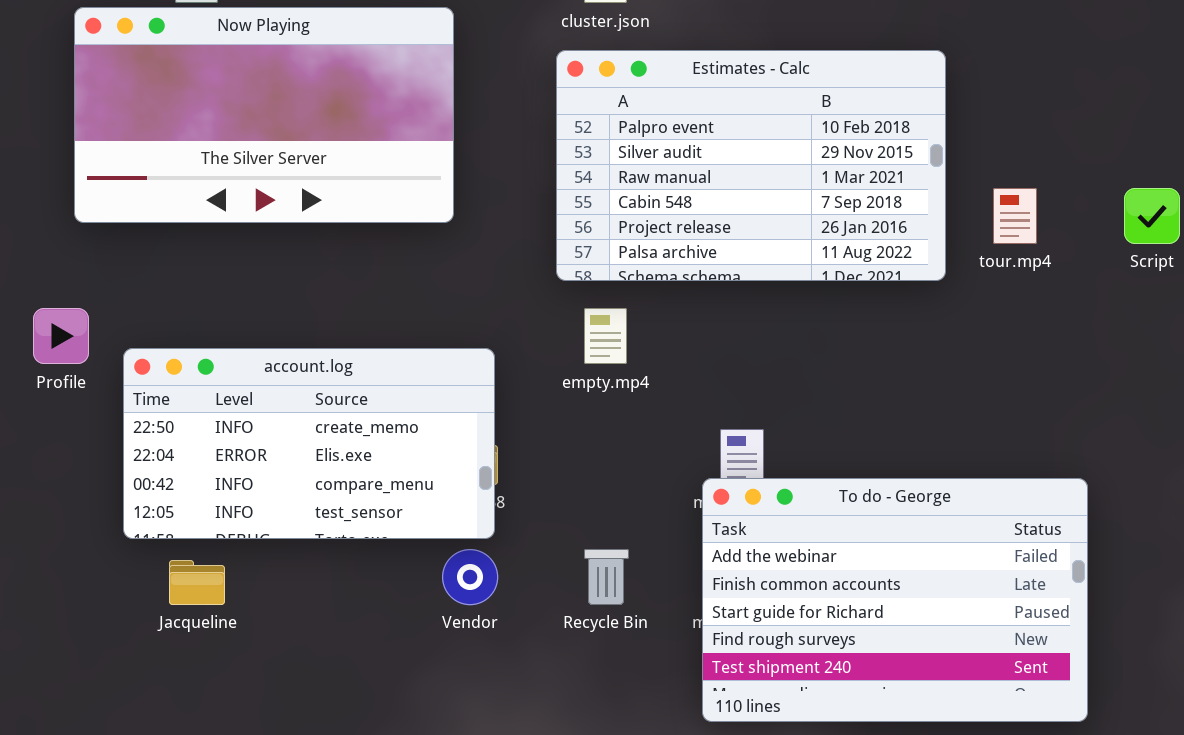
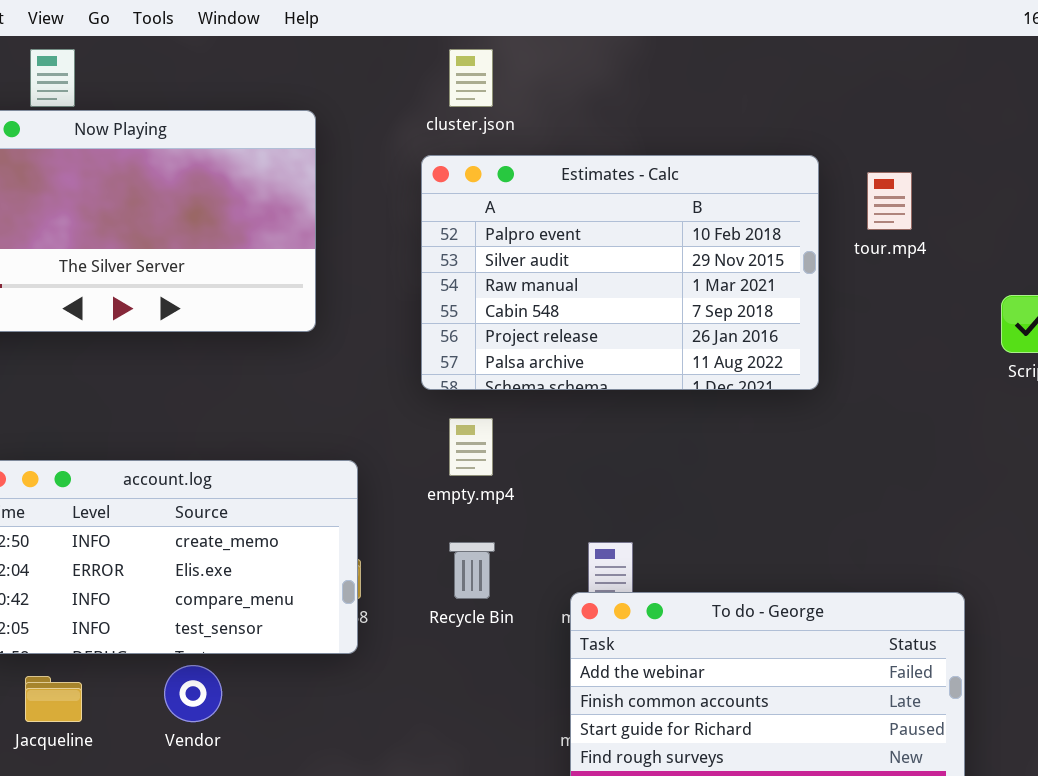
tour.mp4: [993,188,1037,244] -> [867,172,912,230], moved
Vendor: [442,549,498,605] -> [164,665,222,722], moved
Recycle Bin: [584,549,629,605] -> [449,542,495,599], moved

